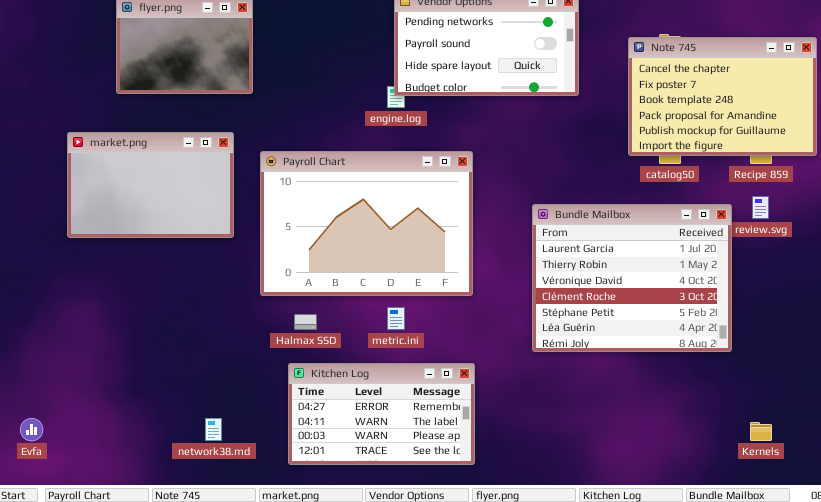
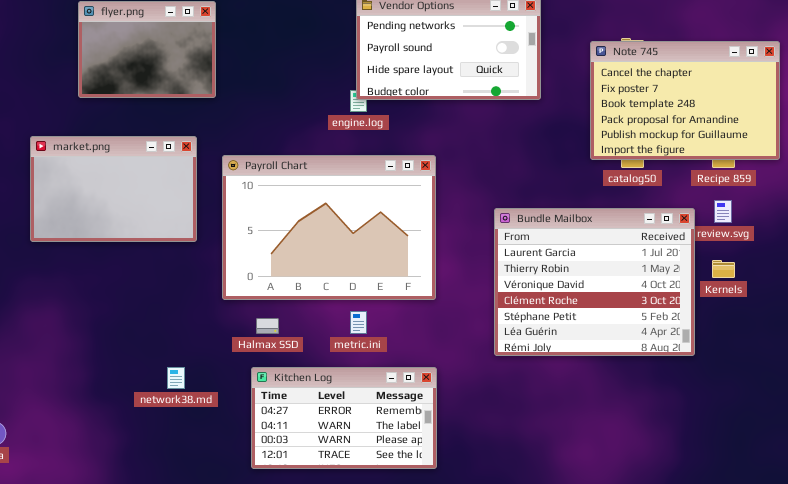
network38.md: [205,418,222,441] -> [167,367,185,389], moved
Kernels: [750,422,772,441] -> [712,260,735,278], moved

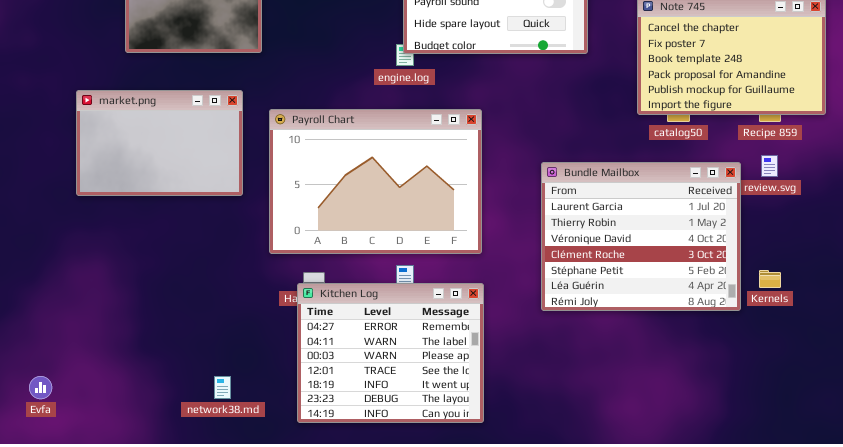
Kernels: [712,260,735,278] -> [759,270,781,288], moved
network38.md: [167,367,185,389] -> [214,376,231,399], moved
Kitchen Log: [251,367,437,469] -> [297,283,484,423], resized

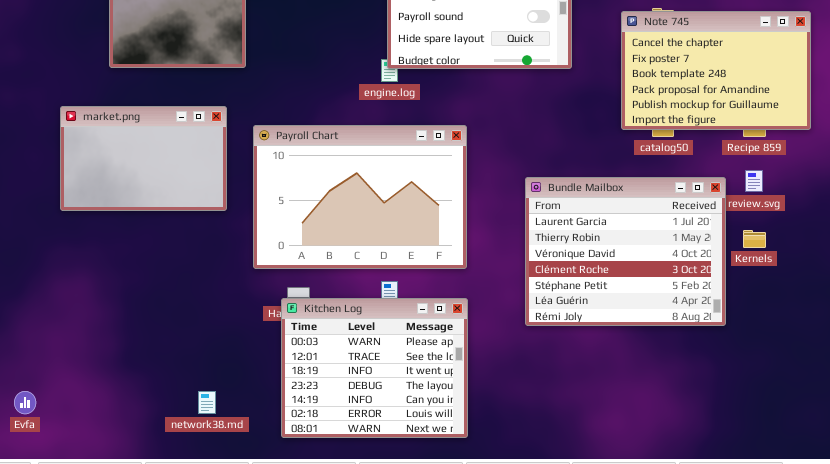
Kernels: [759,270,781,288] -> [743,230,766,248], moved
Kitchen Log: [297,283,484,423] -> [281,298,468,438], scrolled down 2 rows

